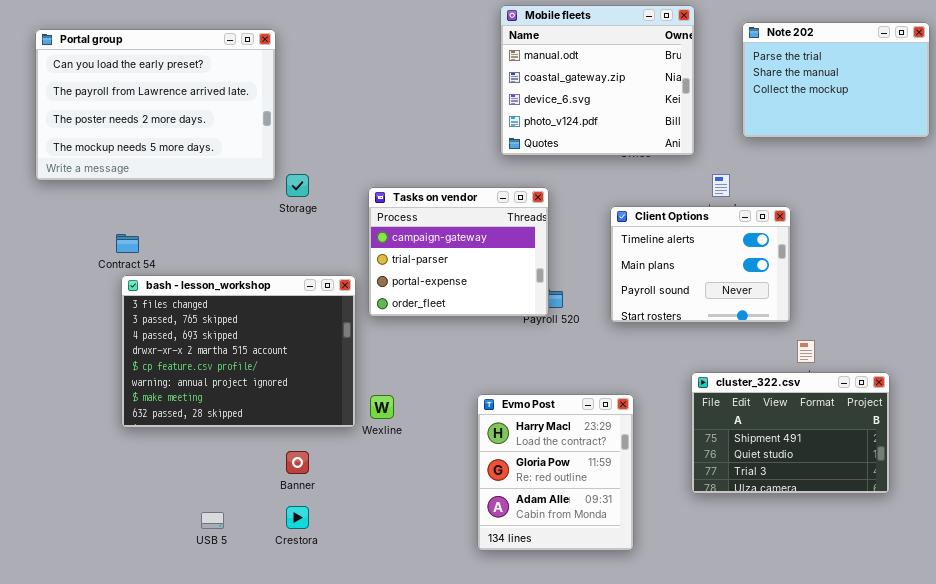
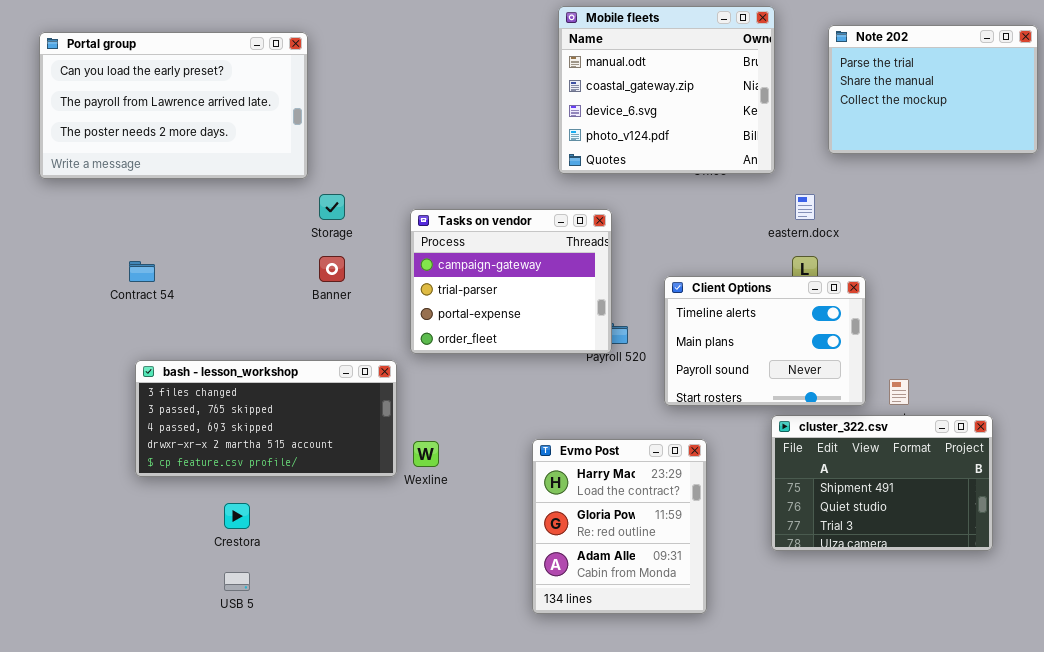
Portal group: [35,29,276,181] -> [39,32,308,179], resized
Client Options: [610,206,791,323] -> [664,276,866,406], moved
bash - lesson_workshop: [121,275,356,428] -> [135,360,397,477], resized
Banner: [286,451,309,474] -> [319,256,345,282], moved
Crestora: [286,506,309,529] -> [224,503,250,529], moved

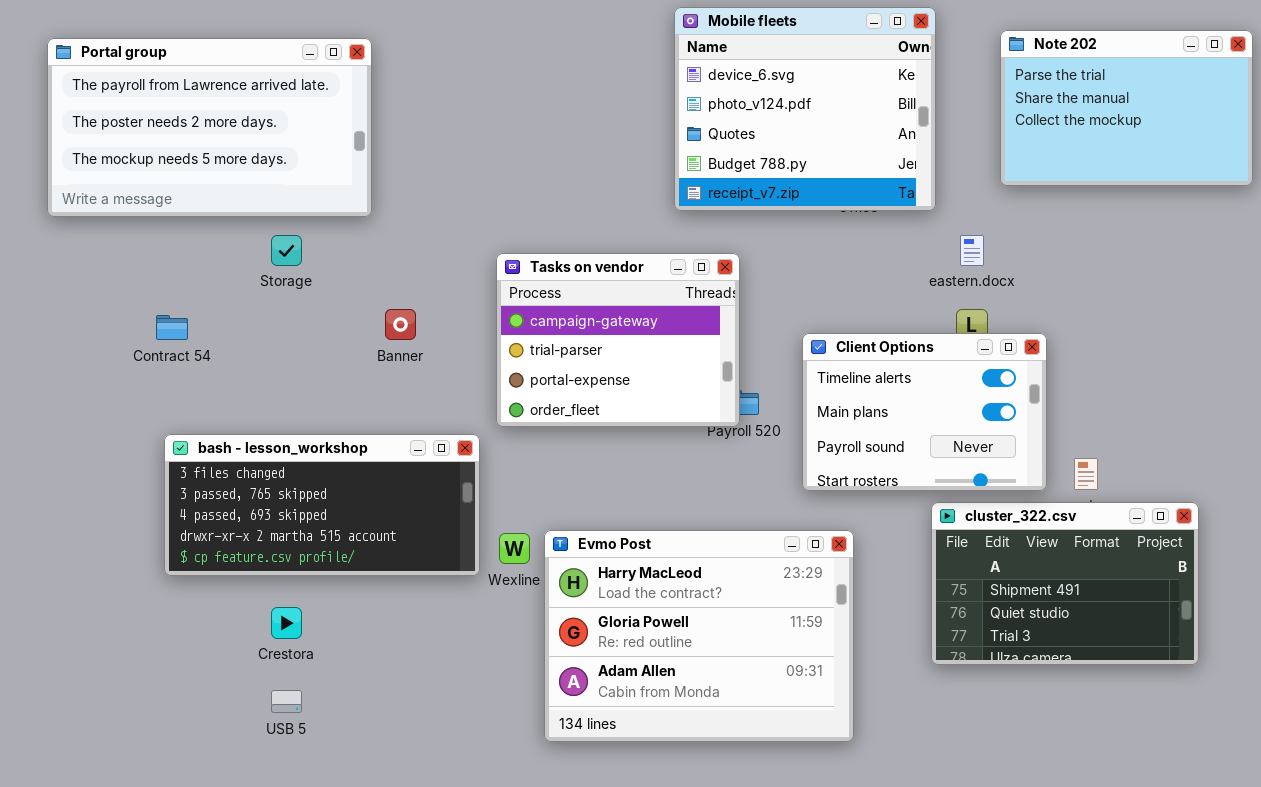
Mobile fleets: [558,6,775,174] -> [674,7,936,211], scrolled down 2 rows
Portal group: [39,32,308,179] -> [47,38,372,217], scrolled down 1 row
Storage: [319,194,345,220] -> [271,235,302,266], moved
Evmo Post: [532,439,707,614] -> [544,530,854,742], resized

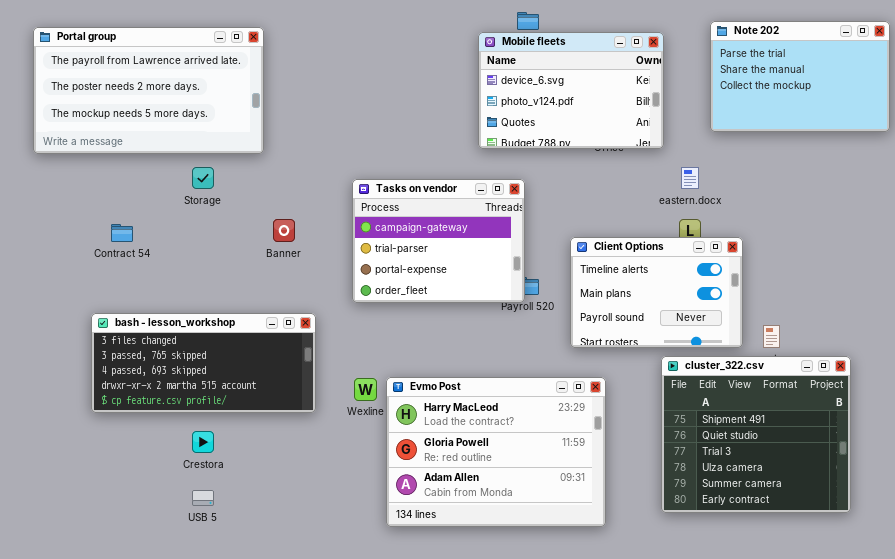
Mobile fleets: [674,7,936,211] -> [478,32,664,149], resized
bash - lesson_workshop: [164,434,480,576] -> [91,313,316,413], moved
cluster_322.csv: [931,502,1199,665] -> [661,356,851,513], resized

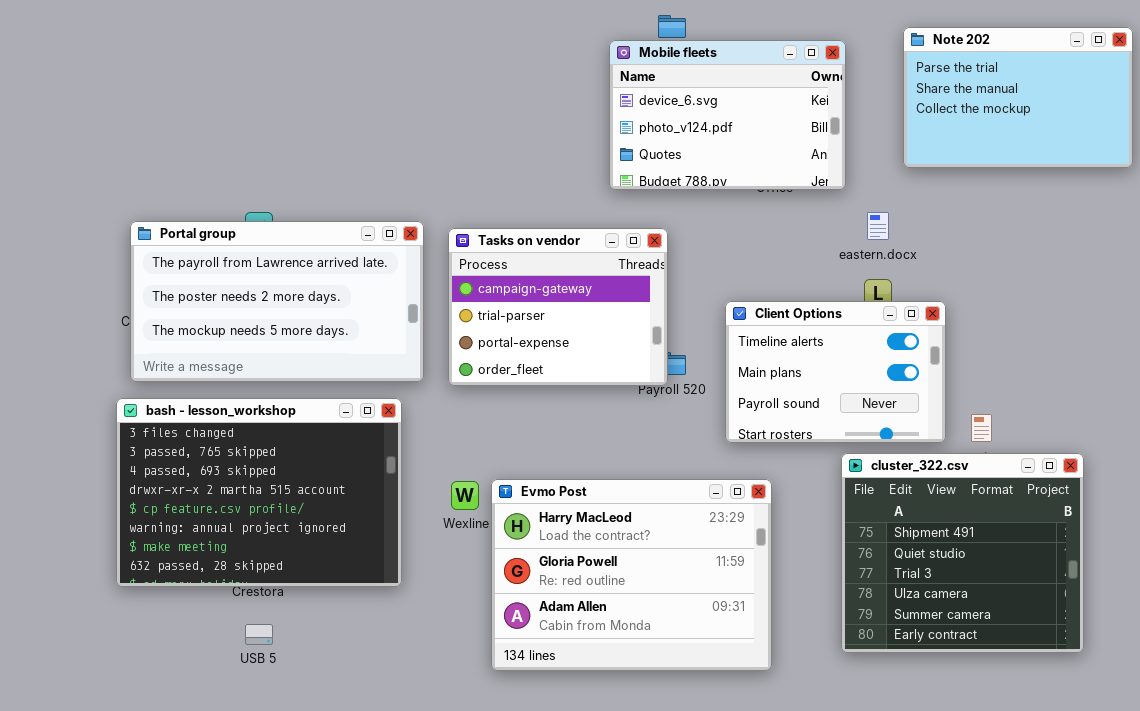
Portal group: [33,27,264,154] -> [130,221,424,382], moved
bash - lesson_workshop: [91,313,316,413] -> [116,398,402,587], resized

